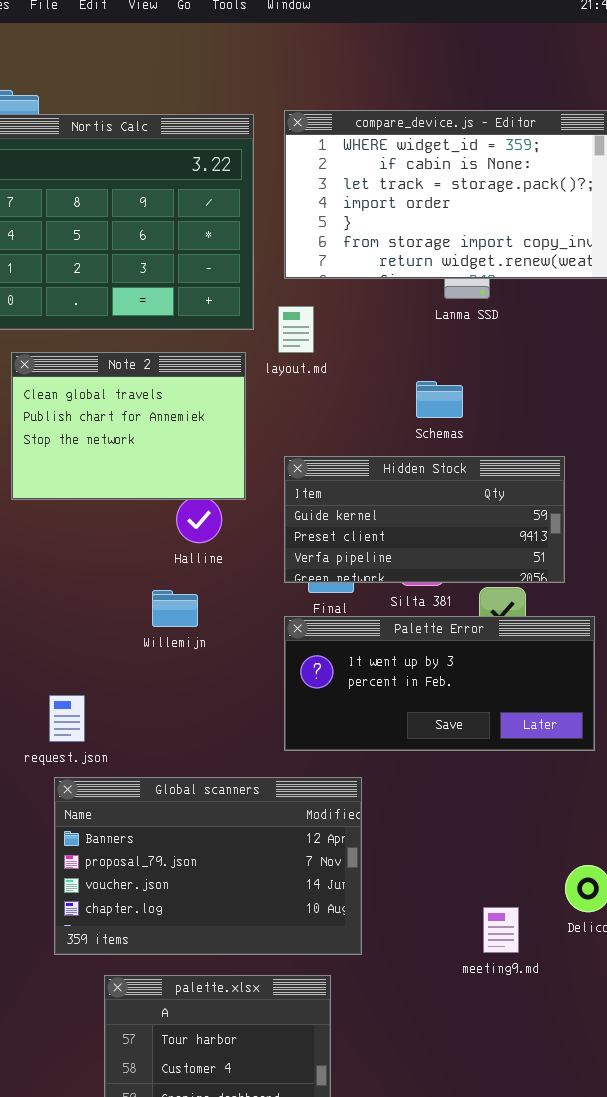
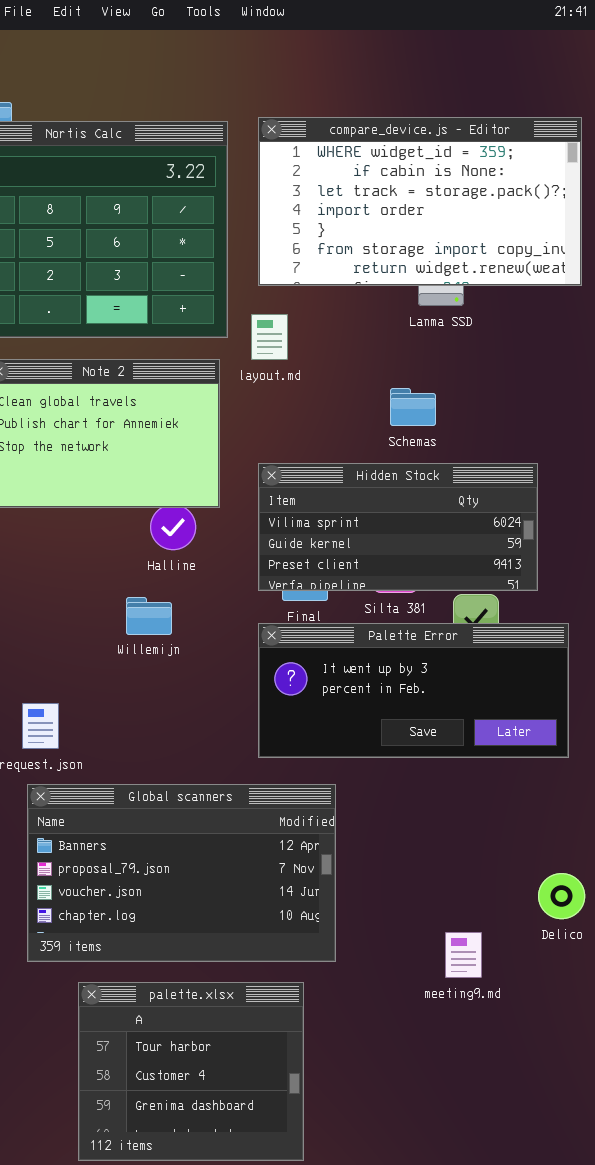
Hidden Stock: [284,456,565,583] -> [258,463,538,591], scrolled up 1 row
meeting9.md: [483,907,519,953] -> [445,932,482,978], moved

